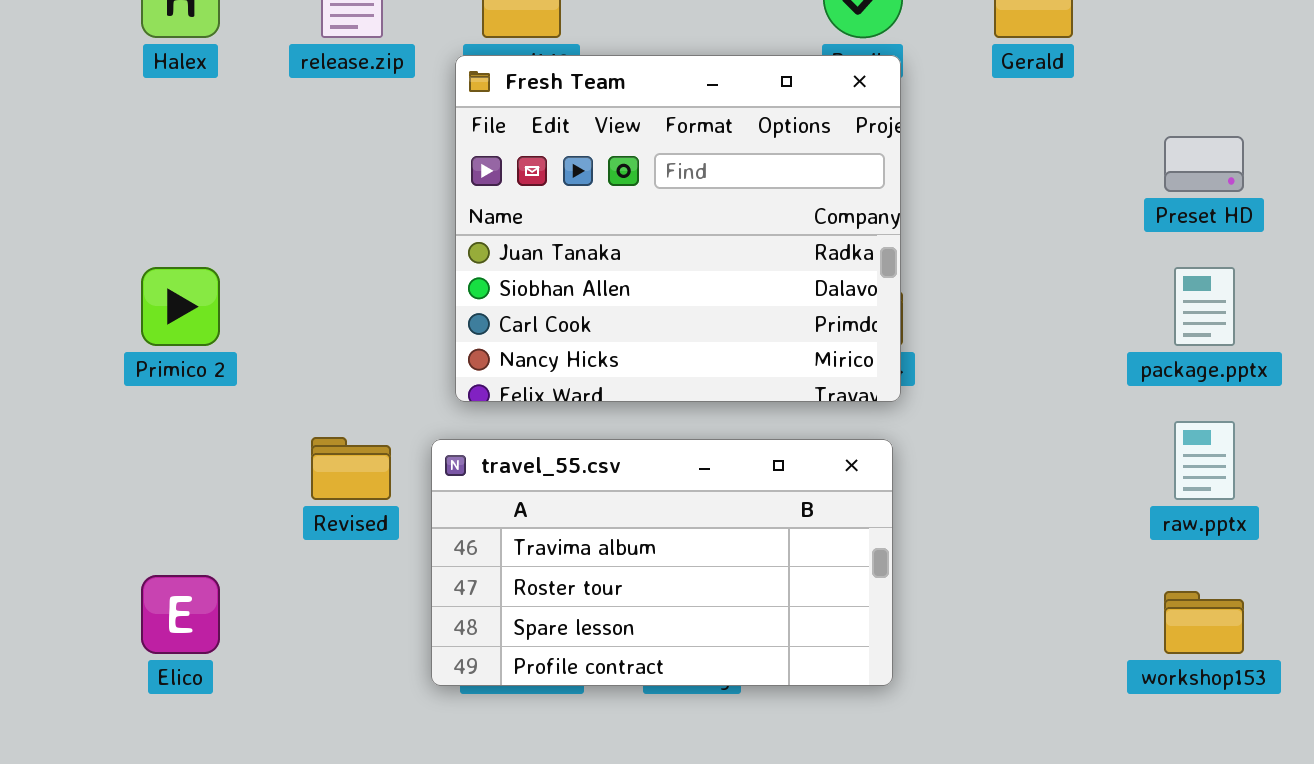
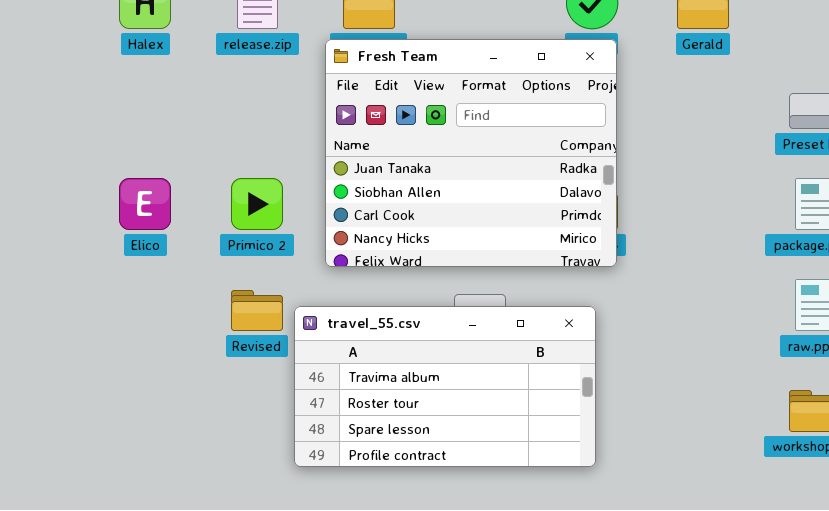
Primico 2: [141,267,220,346] -> [231,178,283,230], moved
travel_55.csv: [431,439,893,686] -> [294,306,596,467], moved
Elico: [141,575,220,654] -> [119,178,171,230], moved

